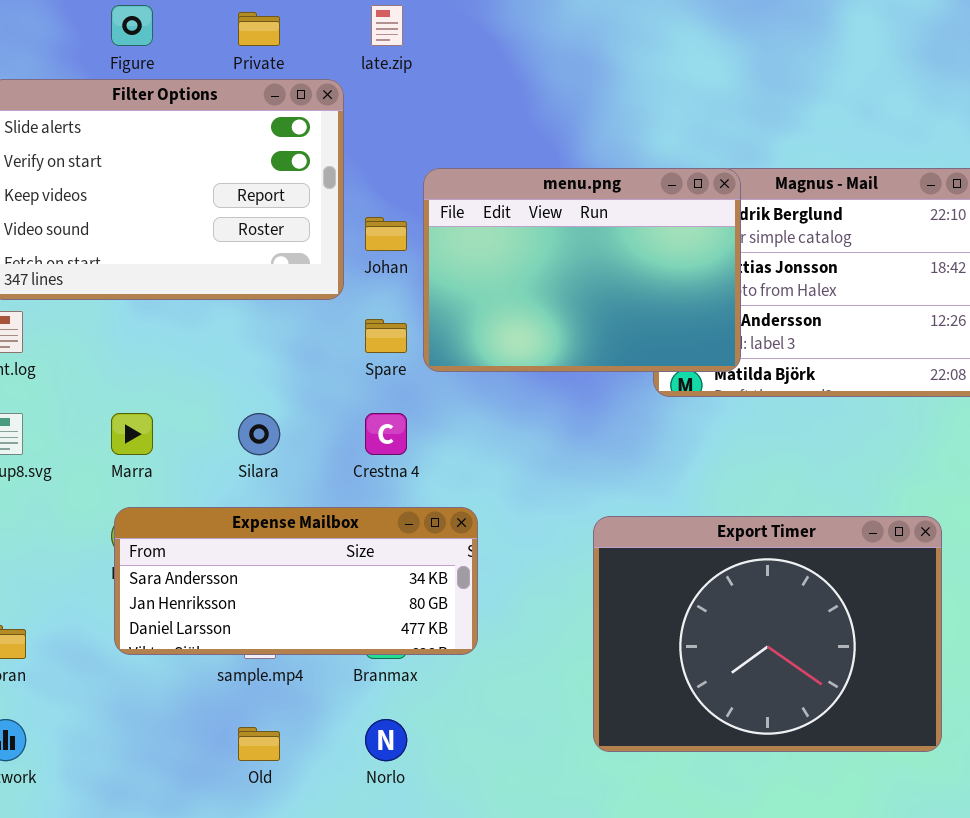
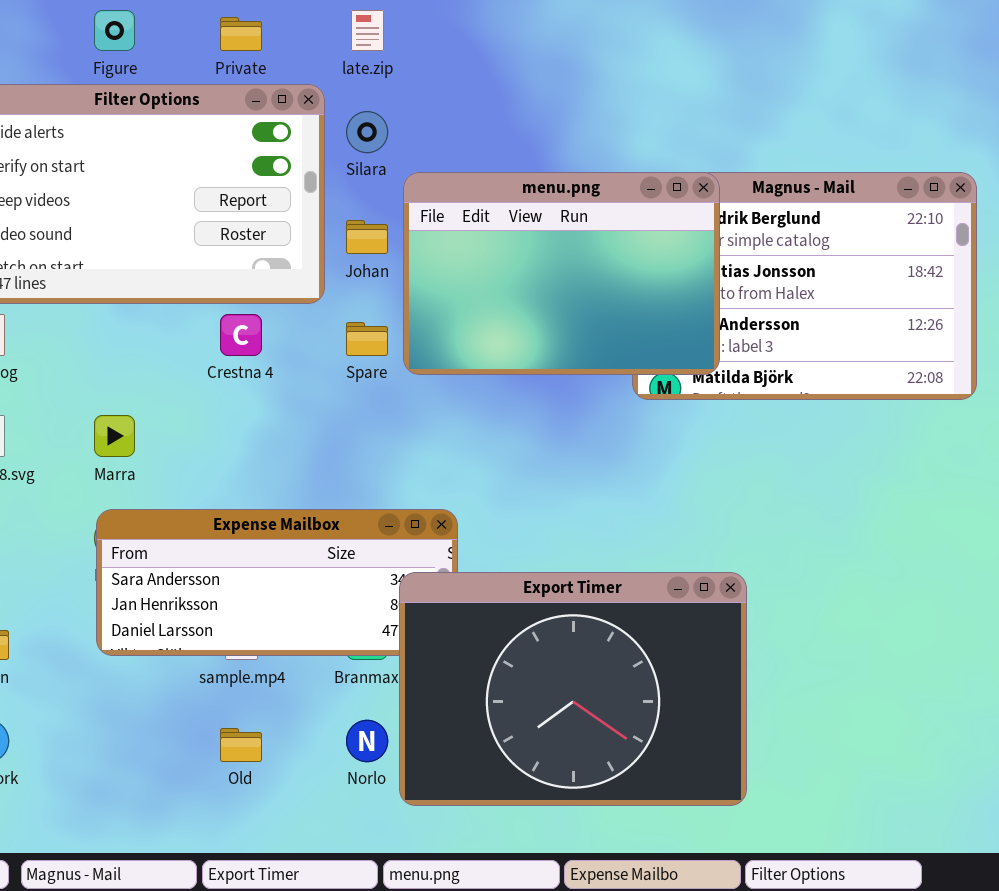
Silara: [238,413,280,455] -> [346,111,388,153], moved
Crestna 4: [365,413,407,455] -> [220,314,262,356], moved
Export Timer: [593,516,942,752] -> [399,572,747,806], moved

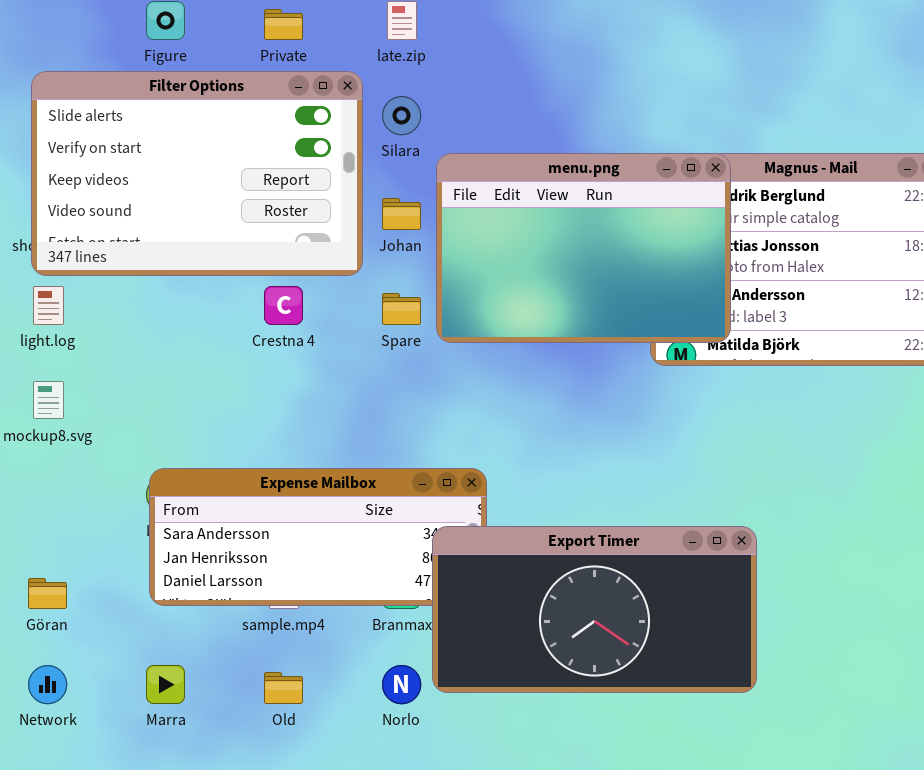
Marra: [94,415,135,457] -> [146,665,185,704], moved
Export Timer: [399,572,747,806] -> [432,526,757,693], resized

